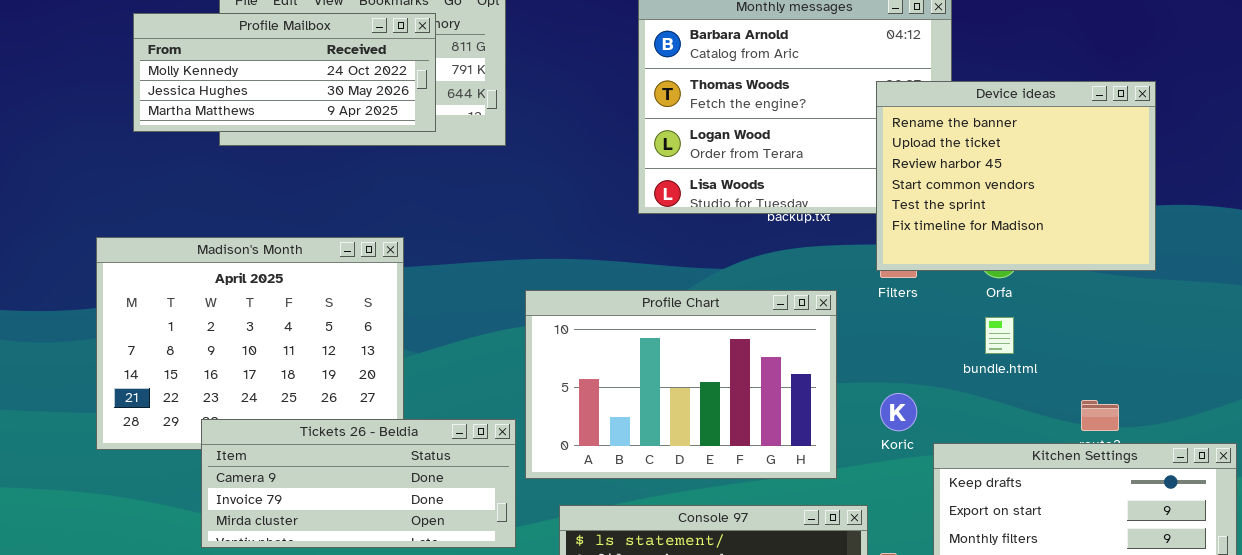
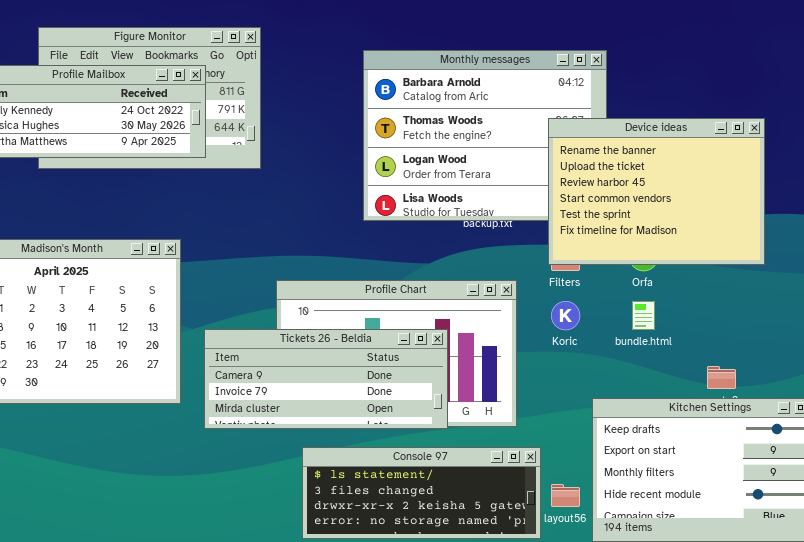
Koric: [880,393,917,431] -> [551,301,580,330], moved
Tickets 26 - Beldia: [201,419,516,548] -> [204,329,448,429], moved

